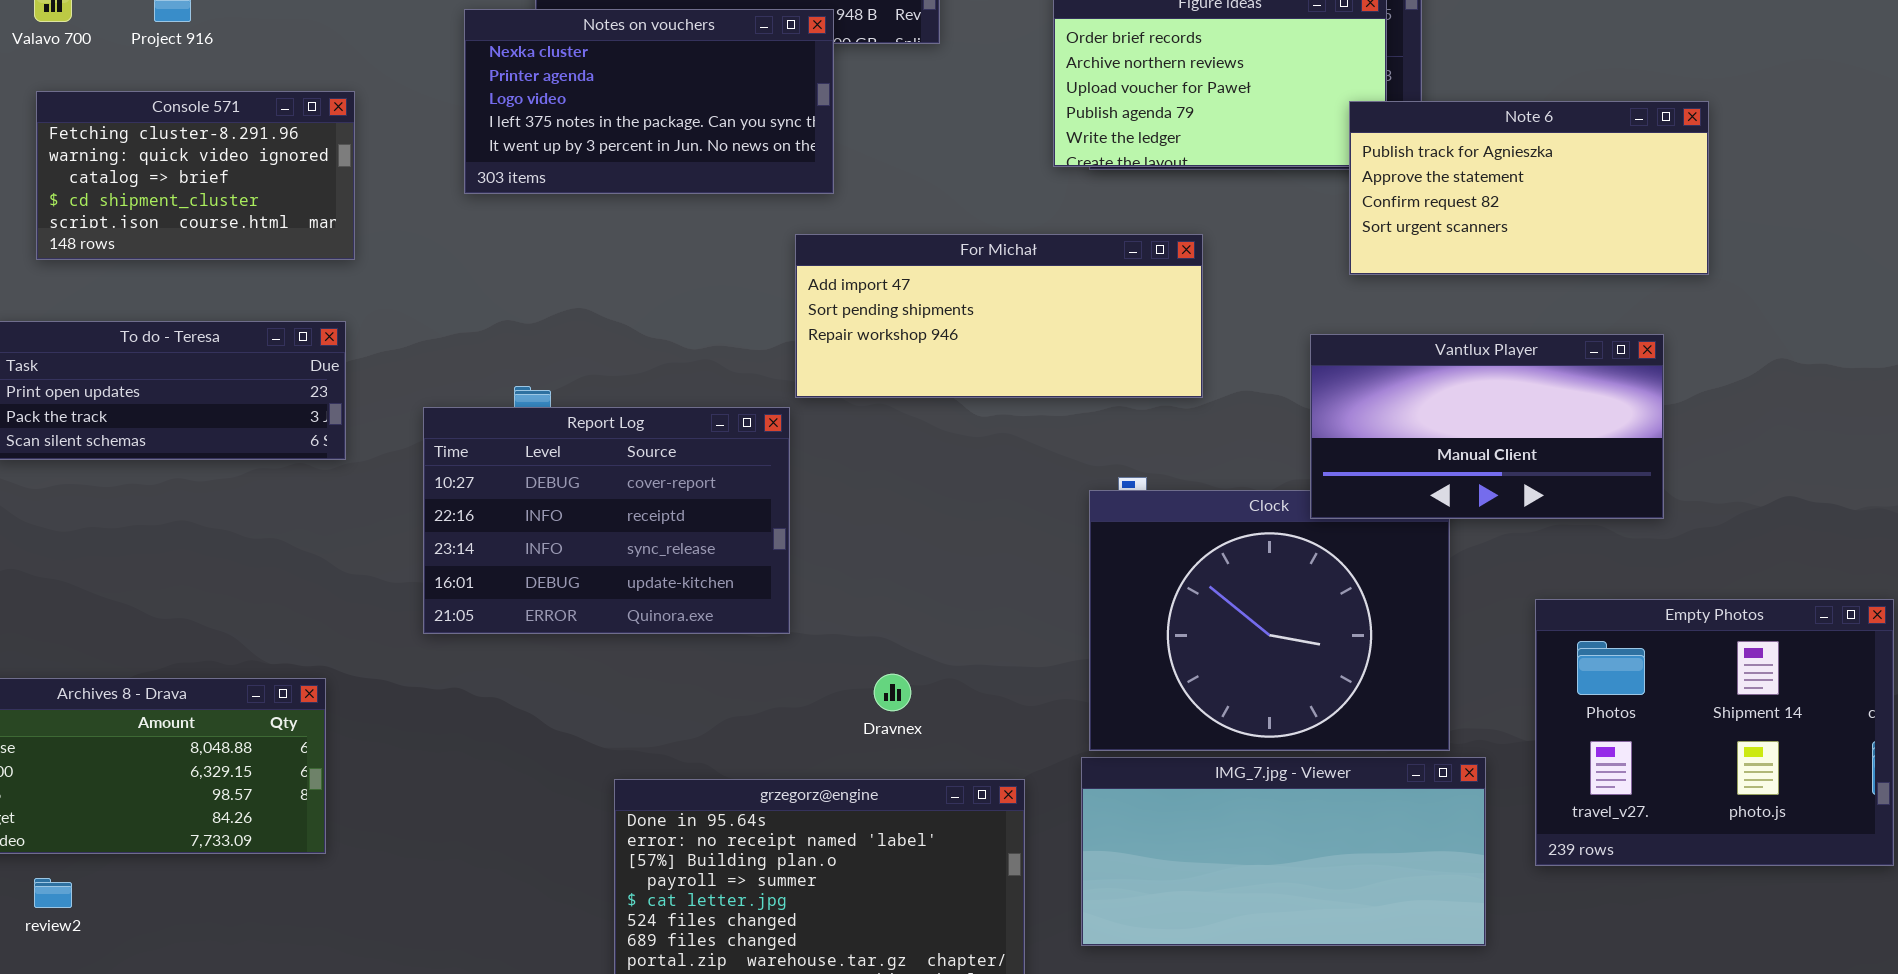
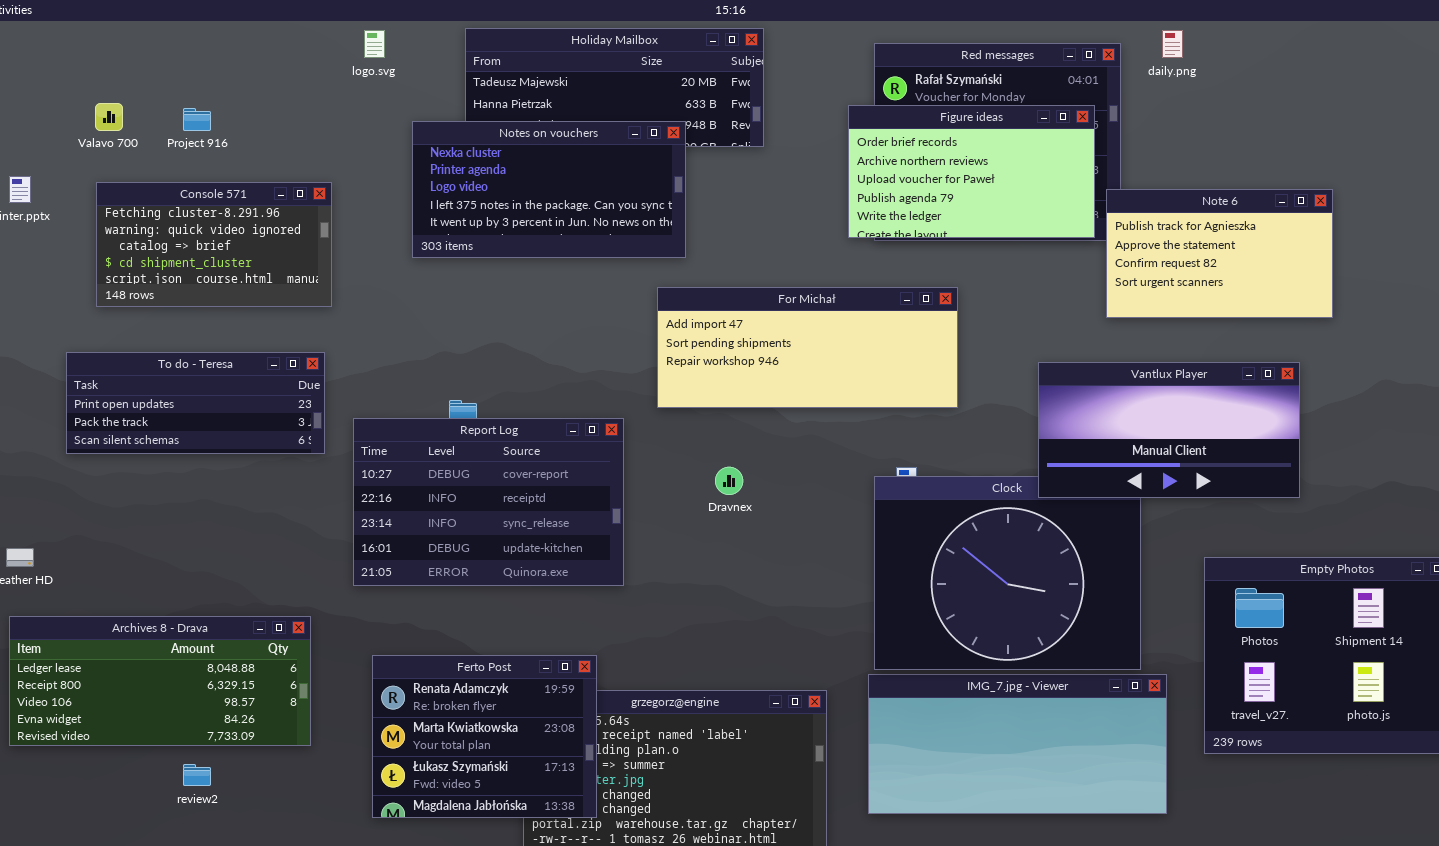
Note 6: [1349,101,1709,275] -> [1106,189,1333,318], resized
Report Log: [423,407,790,634] -> [353,418,624,586], moved
Dravnex: [874,674,911,711] -> [715,467,743,495], moved
Ferto Post: none -> [372,655,597,818], opened
review2: [34,878,72,908] -> [183,764,211,786], moved

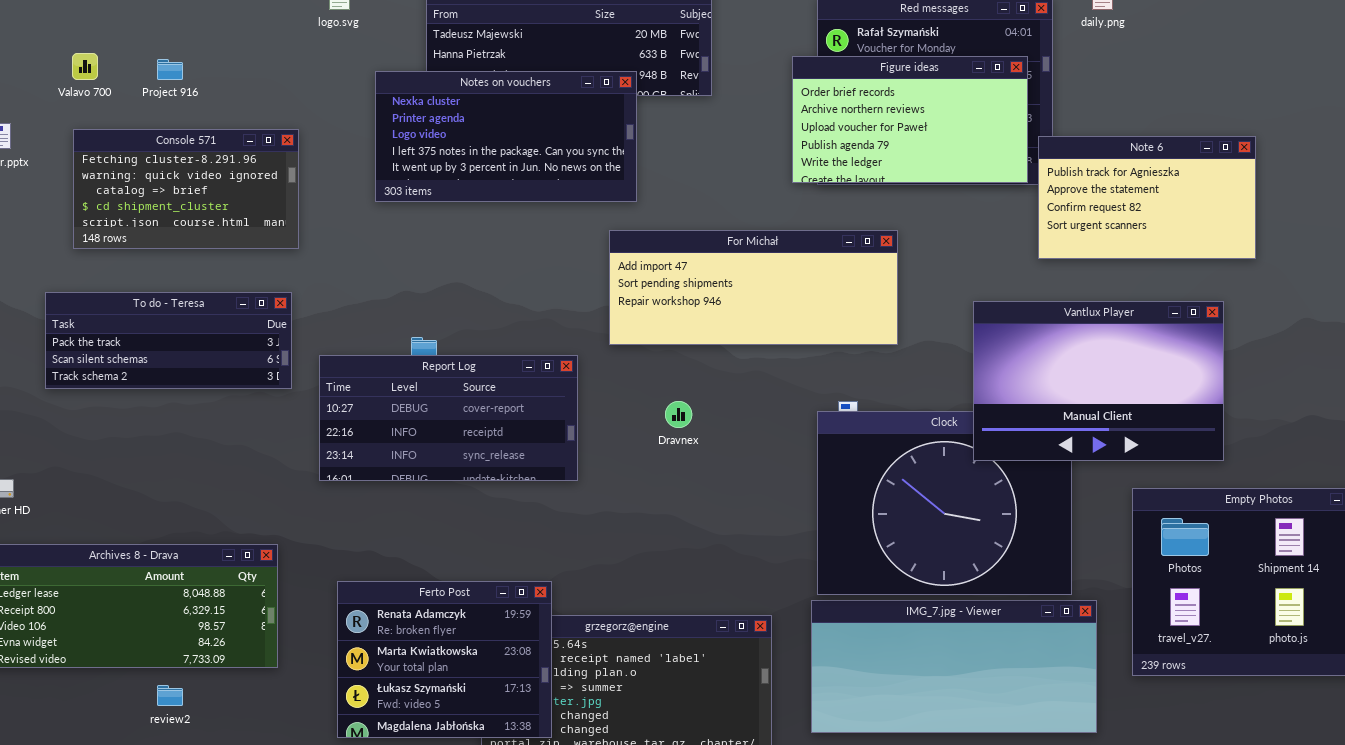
To do - Teresa: [66,352,325,454] -> [45,292,292,389], scrolled down 1 row
Vantlux Player: [1038,362,1300,498] -> [973,301,1224,461], resized
Report Log: [353,418,624,586] -> [319,355,578,481], resized

